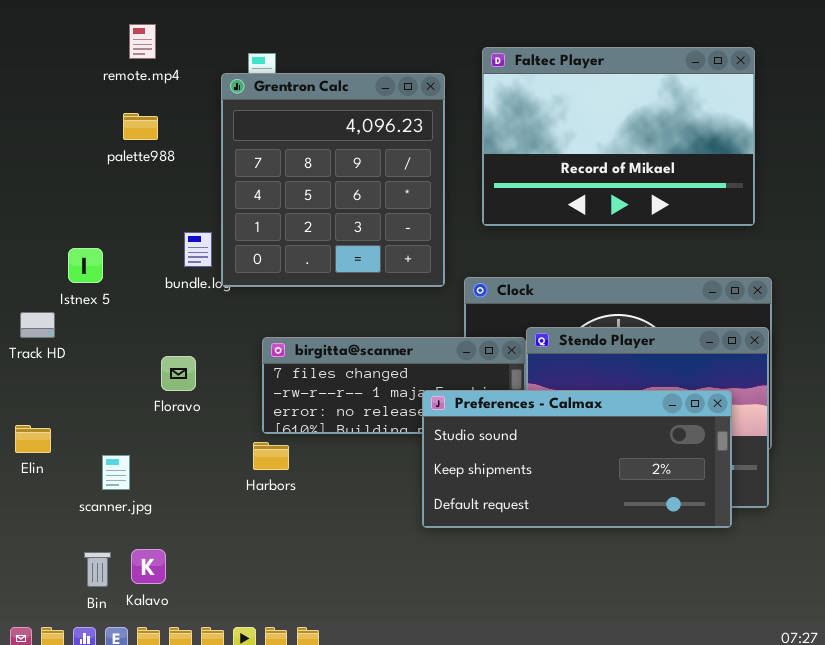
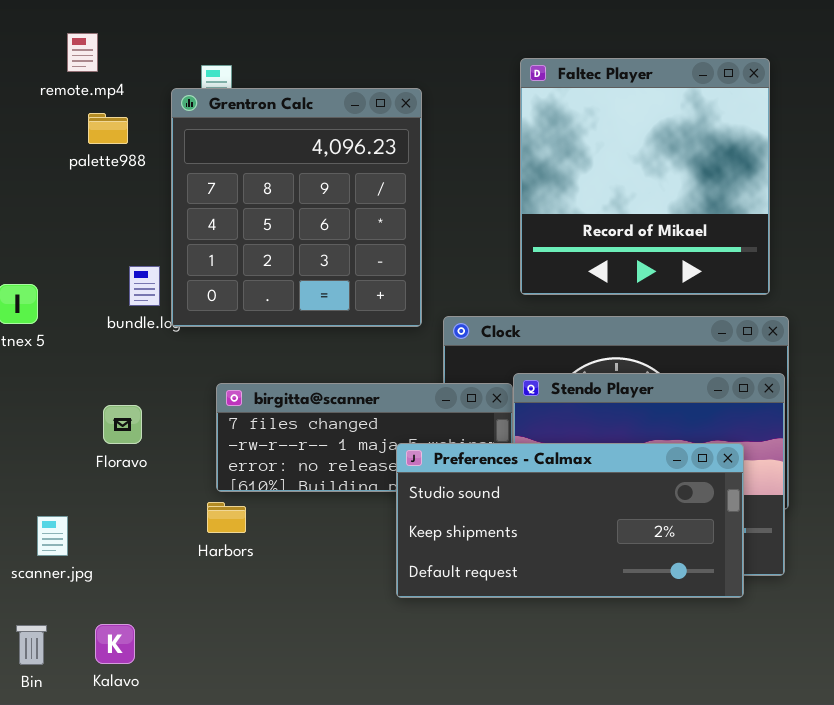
Faltec Player: [482,47,755,226] -> [520,58,770,295], resized
palette988: [123,113,158,140] -> [88,113,128,144], moved
Kalavo: [131,549,166,584] -> [95,624,135,664], moved

